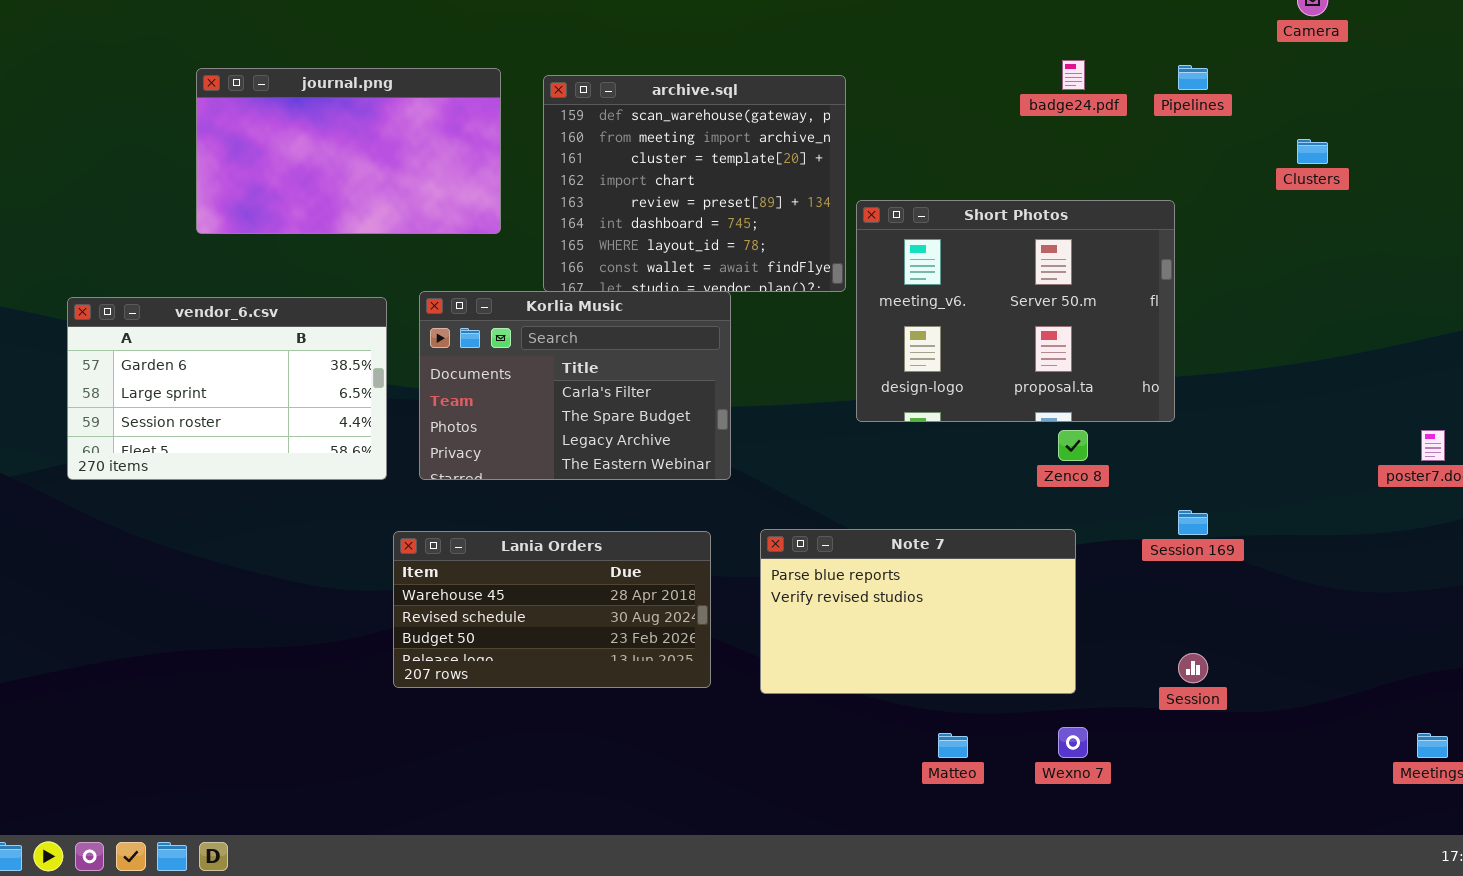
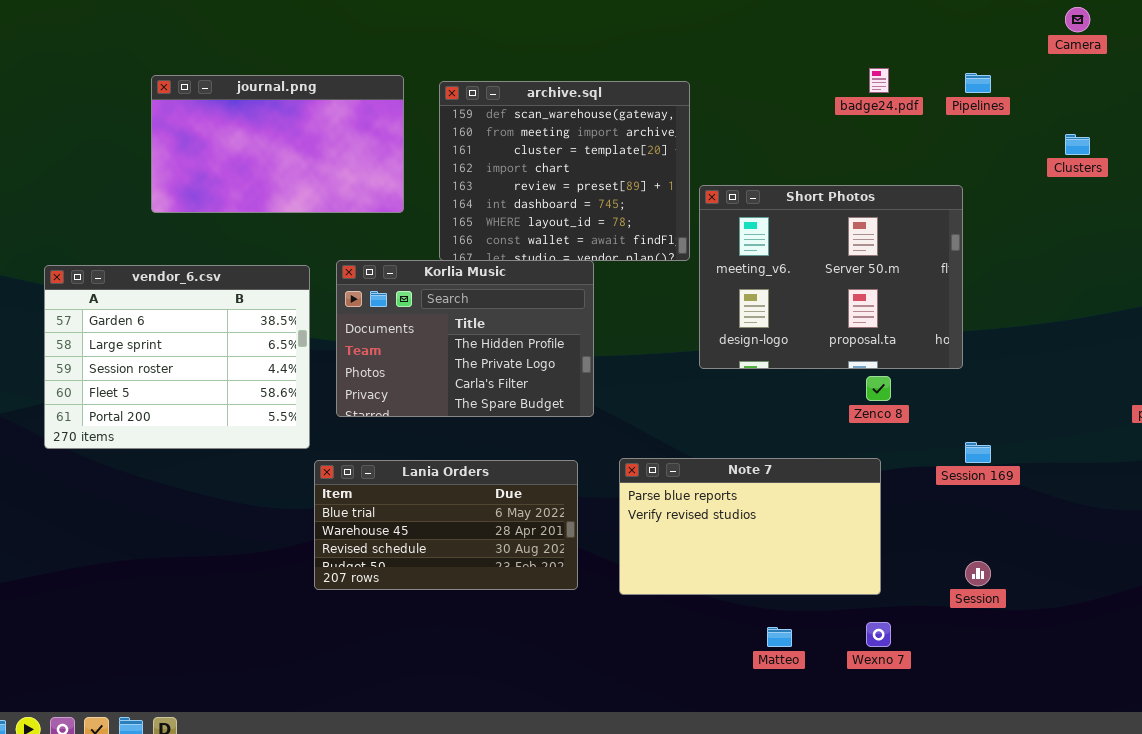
Korlia Music: [419,291,731,480] -> [336,260,594,417], scrolled up 2 rows
vendor_6.csv: [67,297,387,480] -> [44,265,310,449], resized
Lania Orders: [393,531,711,688] -> [314,460,578,590], scrolled up 1 row

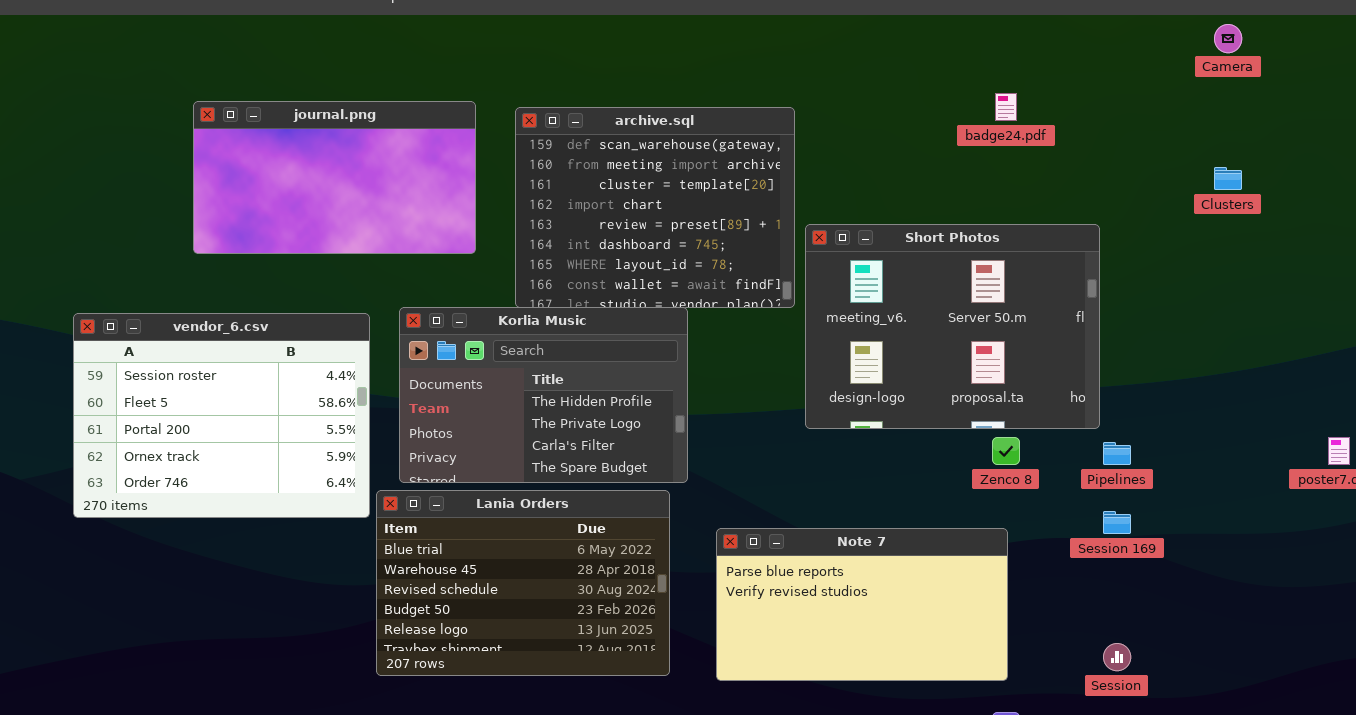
Pipelines: [965,73,991,93] -> [1103,442,1131,465], moved
vendor_6.csv: [44,265,310,449] -> [73,313,370,518], scrolled down 2 rows
Lania Orders: [314,460,578,590] -> [376,490,670,676], resized

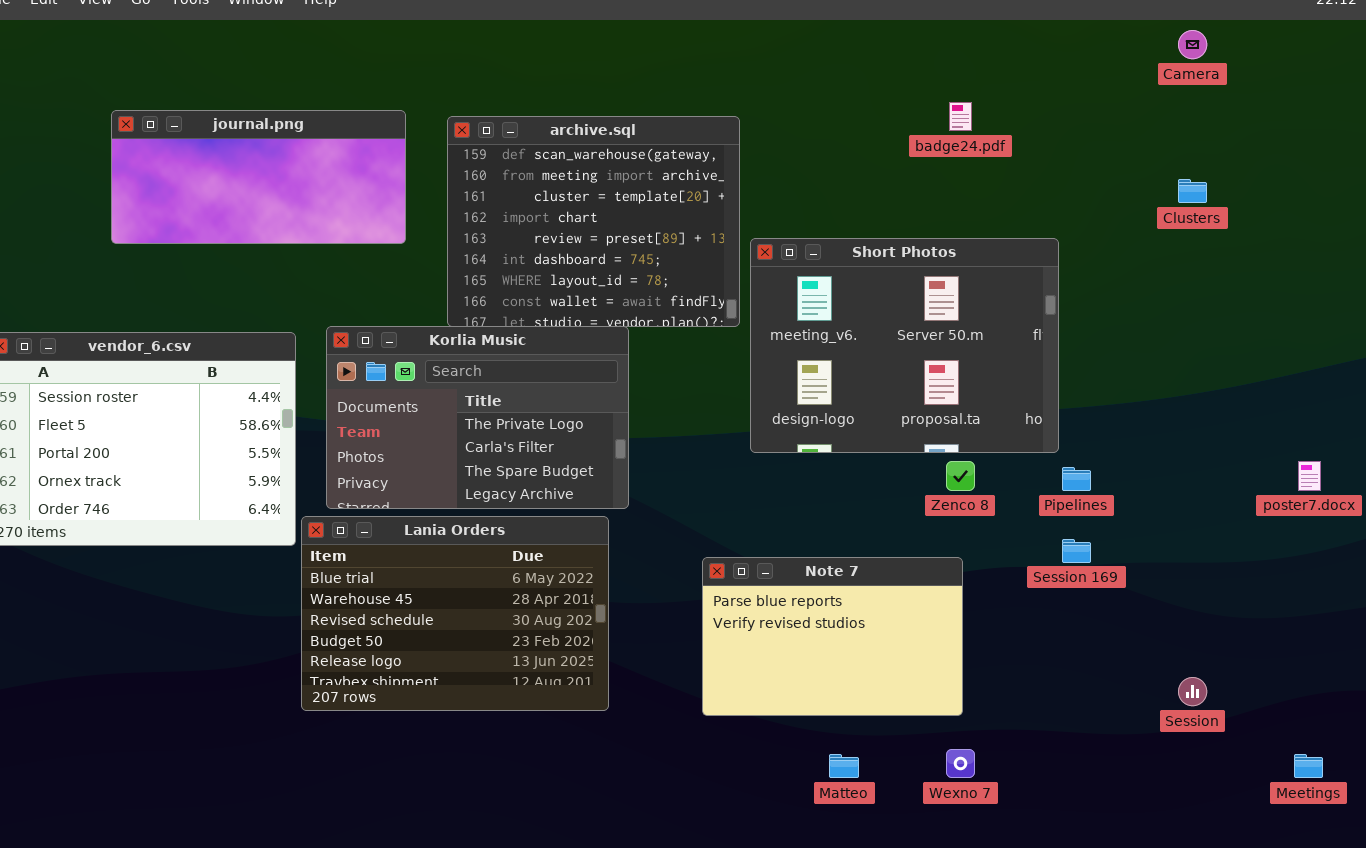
journal.png: [193,101,476,254] -> [111,110,406,244], resized
Korlia Music: [399,307,688,483] -> [326,326,629,509], scrolled down 1 row
Note 7: [716,528,1008,681] -> [702,557,963,716], resized
Session: [1103,643,1131,671] -> [1178,677,1207,706], moved

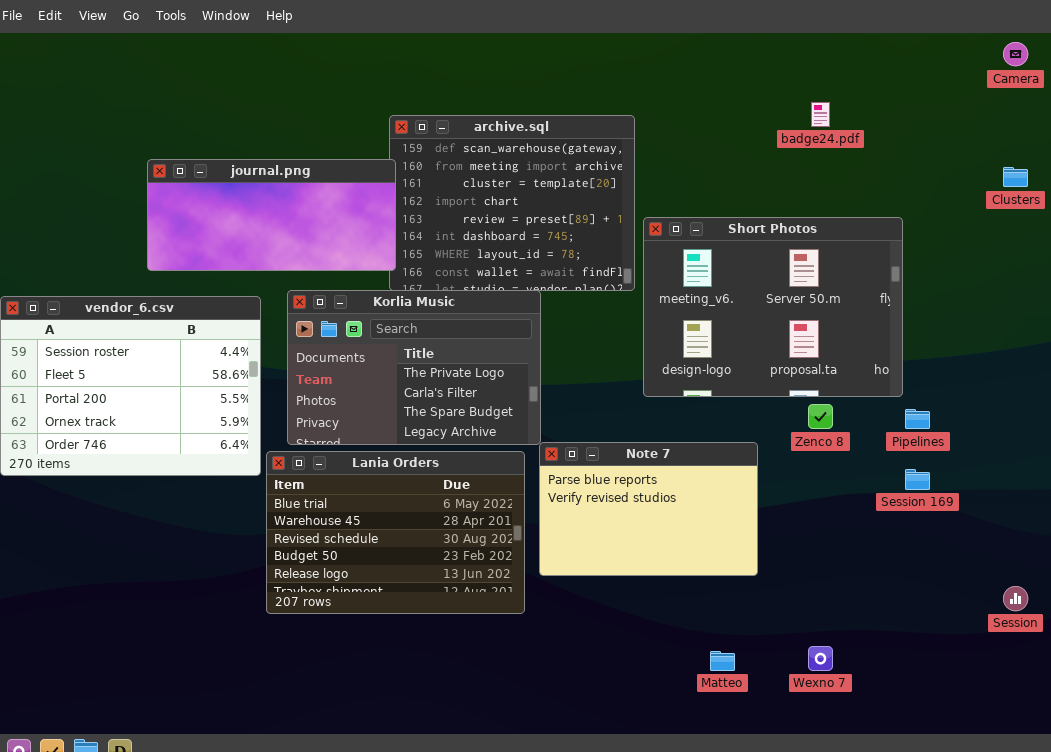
journal.png: [111,110,406,244] -> [147,159,396,271], moved
Note 7: [702,557,963,716] -> [539,442,758,576], moved

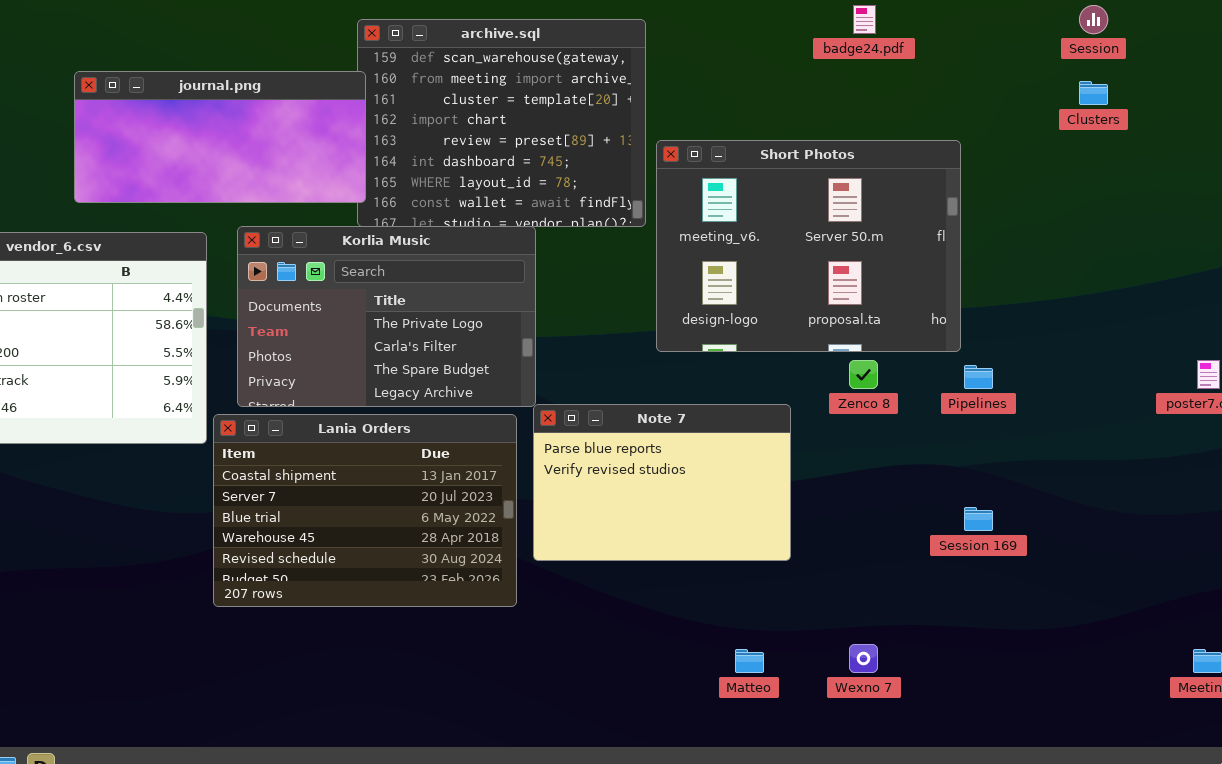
Lania Orders: [266,451,525,614] -> [213,414,517,607], scrolled up 2 rows
Session 169: [905,469,930,490] -> [964,507,993,531], moved
Session: [1003,586,1028,611] -> [1079,5,1108,34], moved

